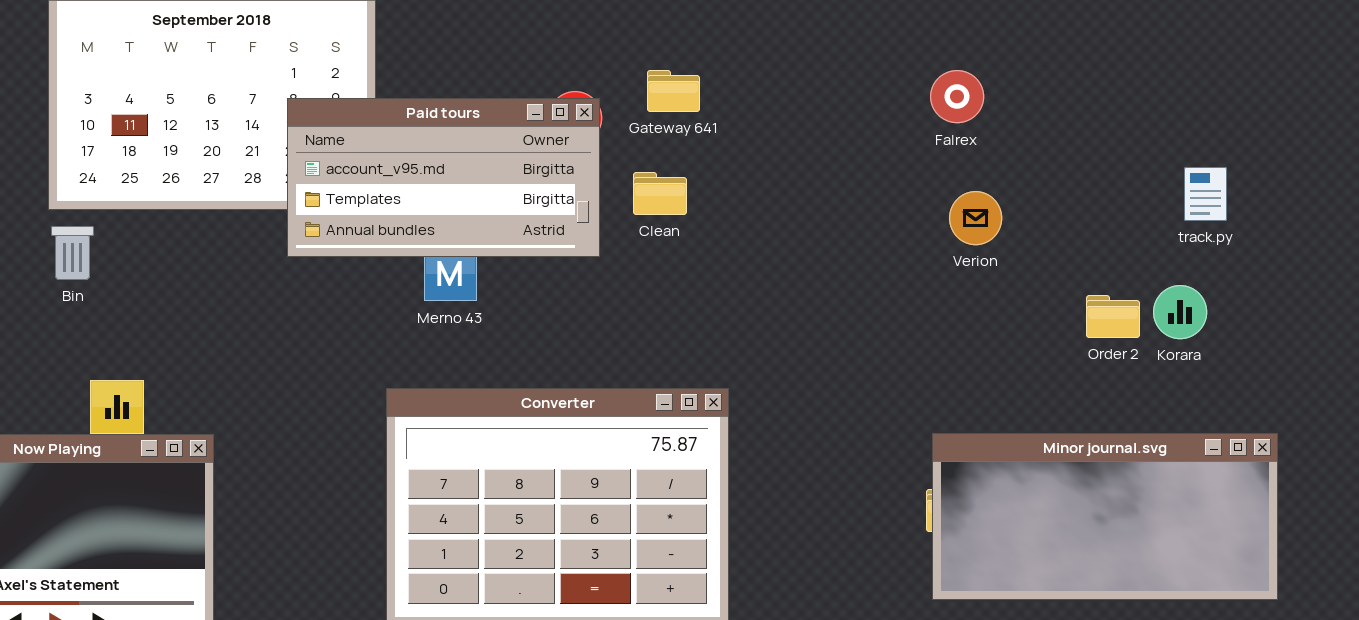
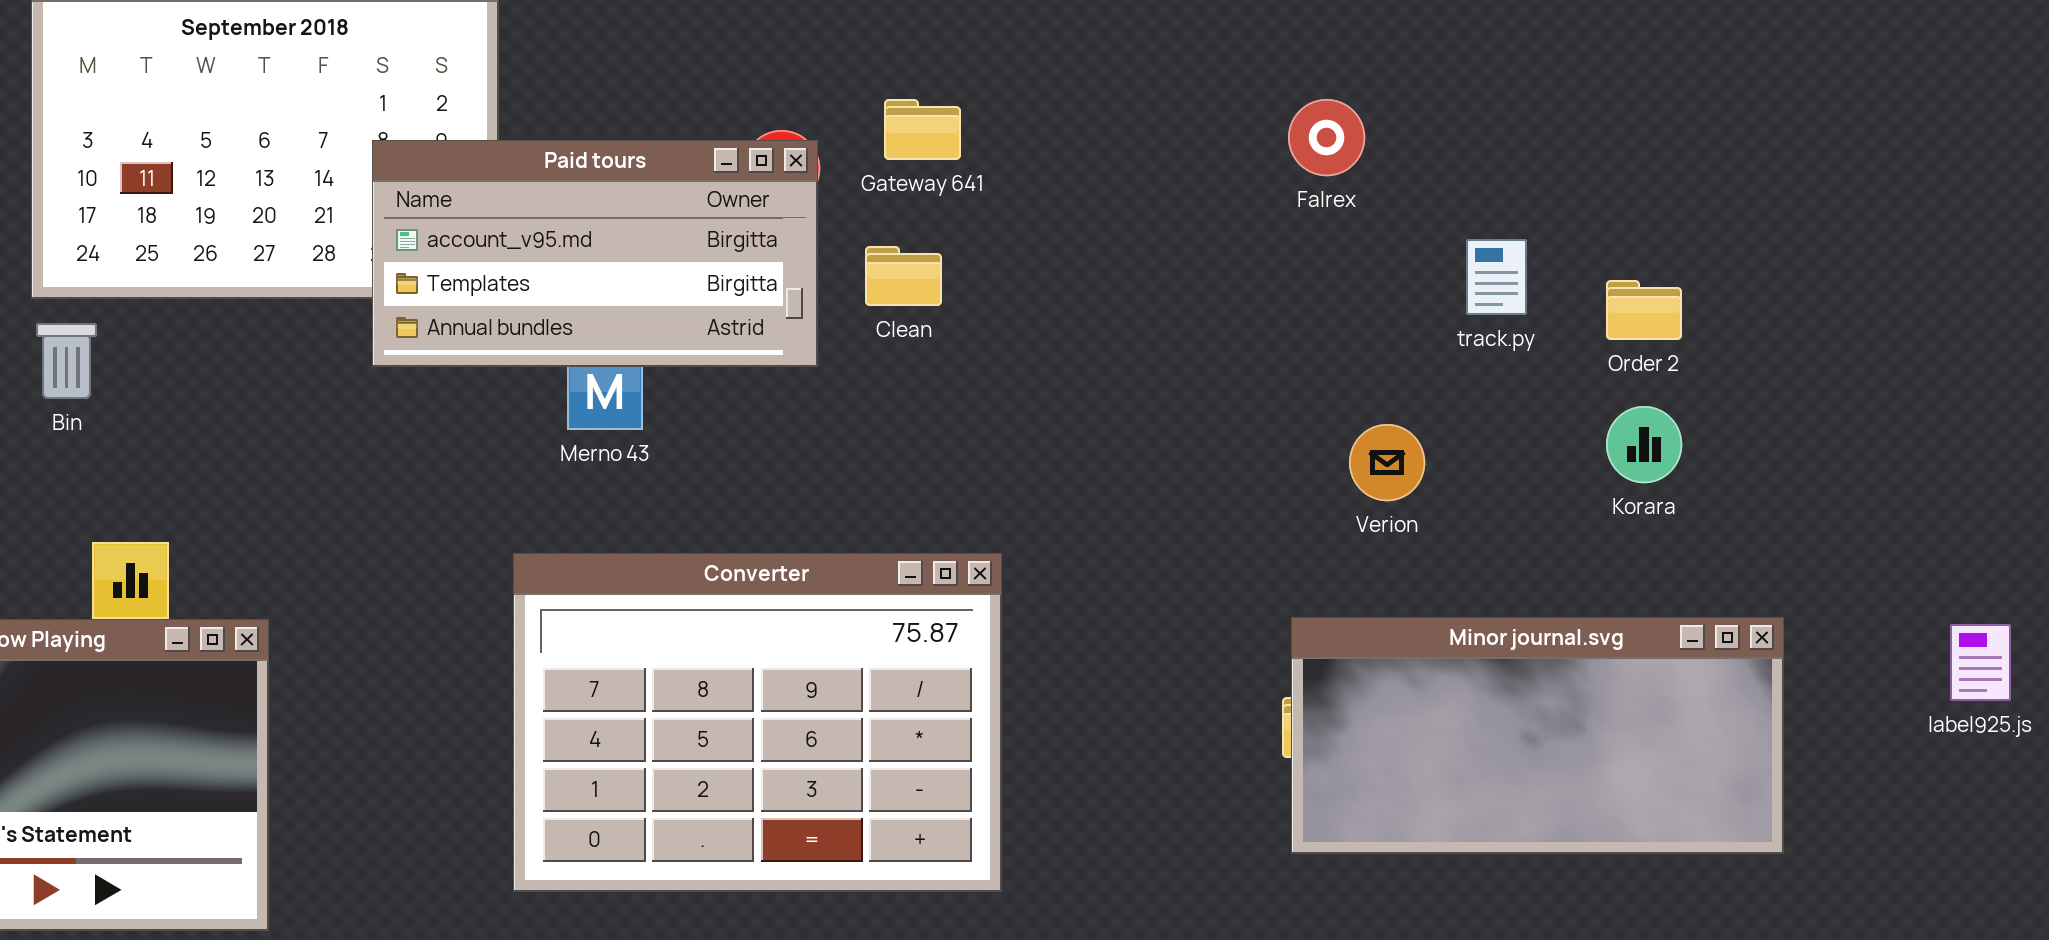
track.py: [1184,167,1227,221] -> [1466,239,1527,315], moved
Verion: [949,191,1002,245] -> [1349,424,1425,501], moved
Order 2: [1086,295,1140,338] -> [1606,280,1682,340], moved

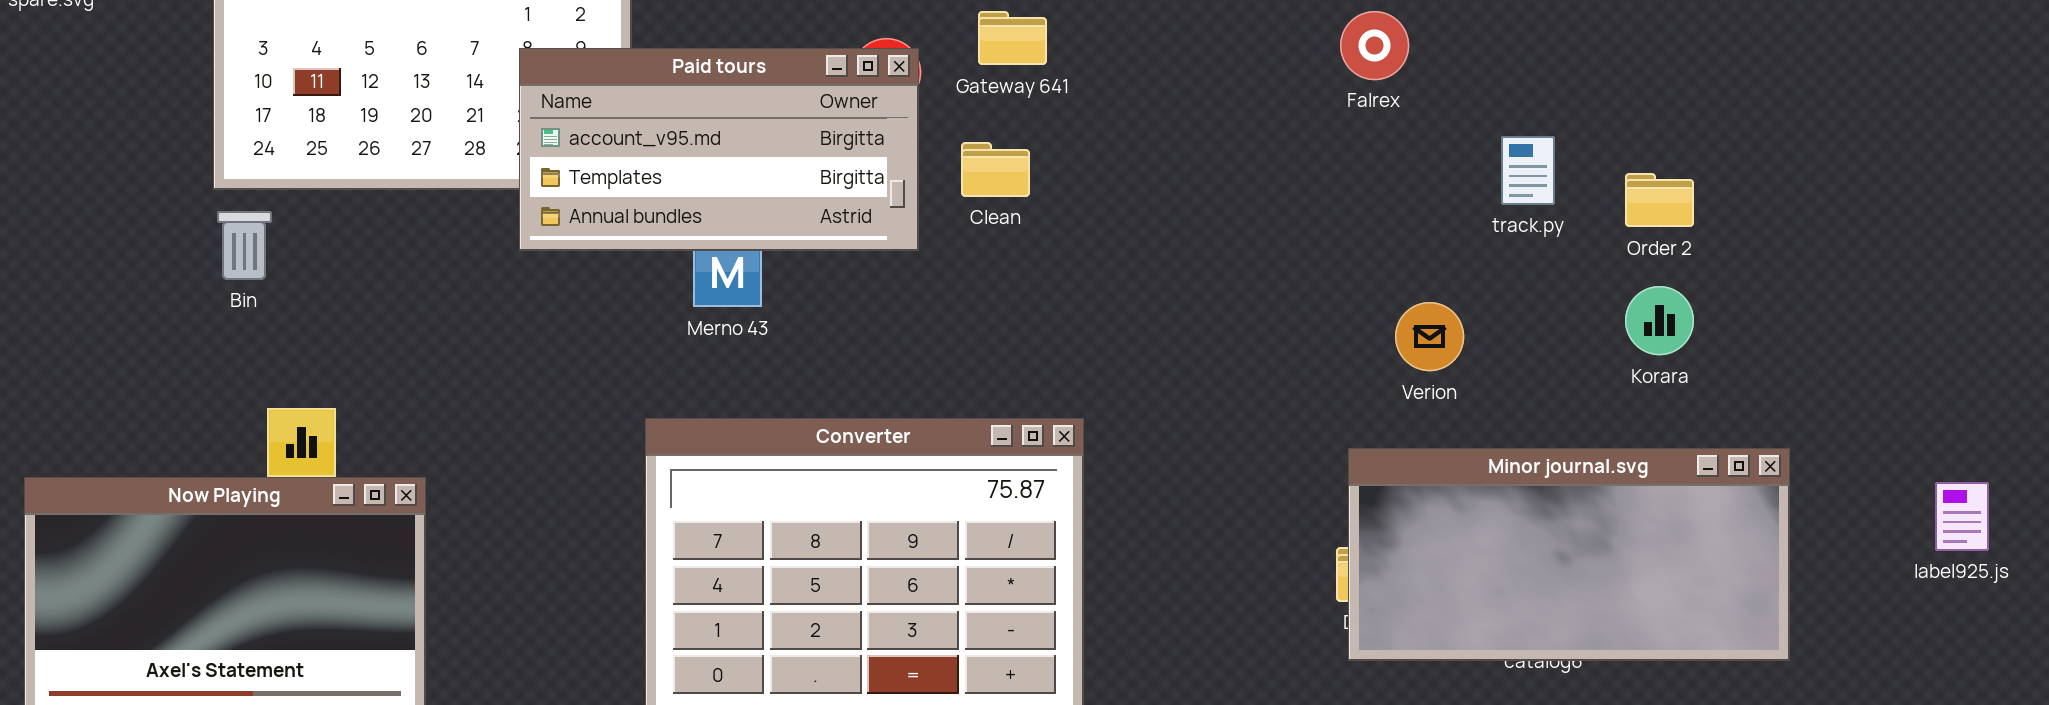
Minor journal.svg: [1291,617,1784,854] -> [1348,448,1790,661], moved

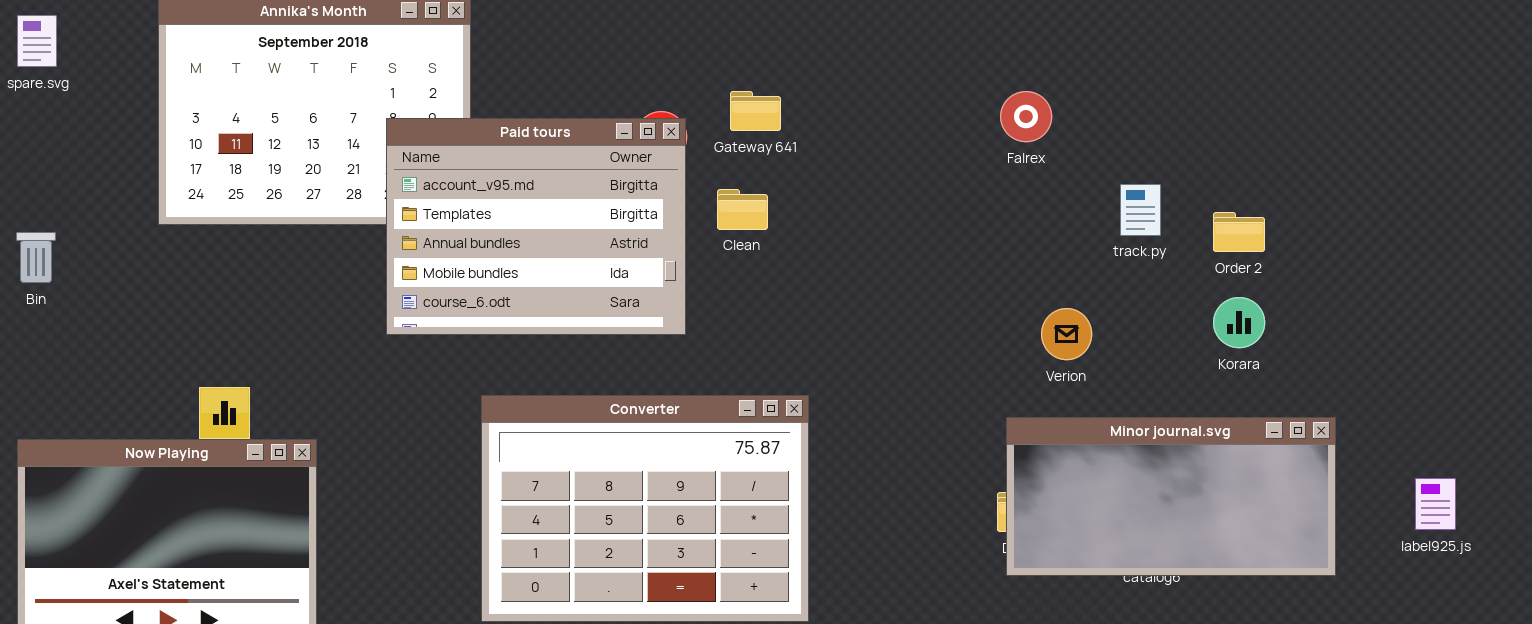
Paid tours: [519,48,919,251] -> [386,118,686,335], resized
Bin: [217,211,272,280] -> [16,232,56,283], moved
label925.js: [1935,482,1989,551] -> [1415,478,1456,530], moved

